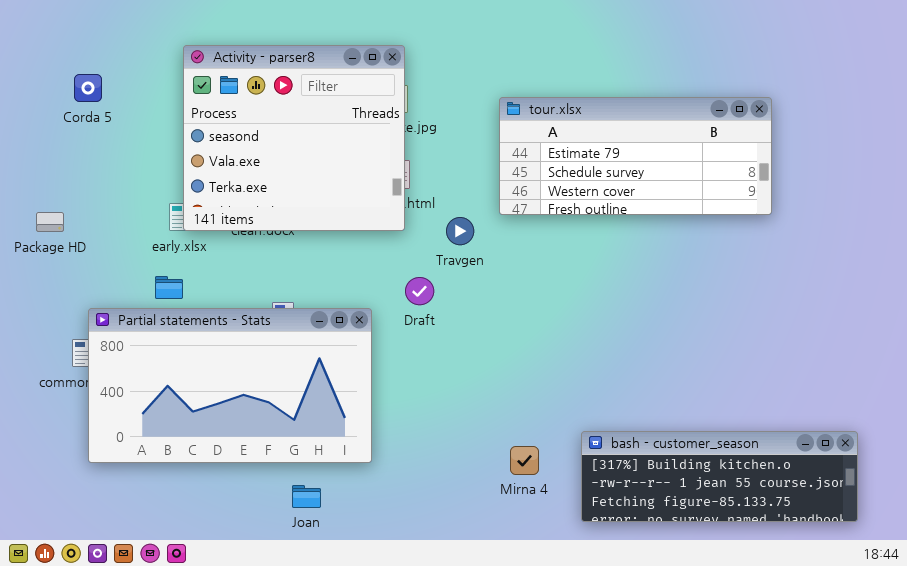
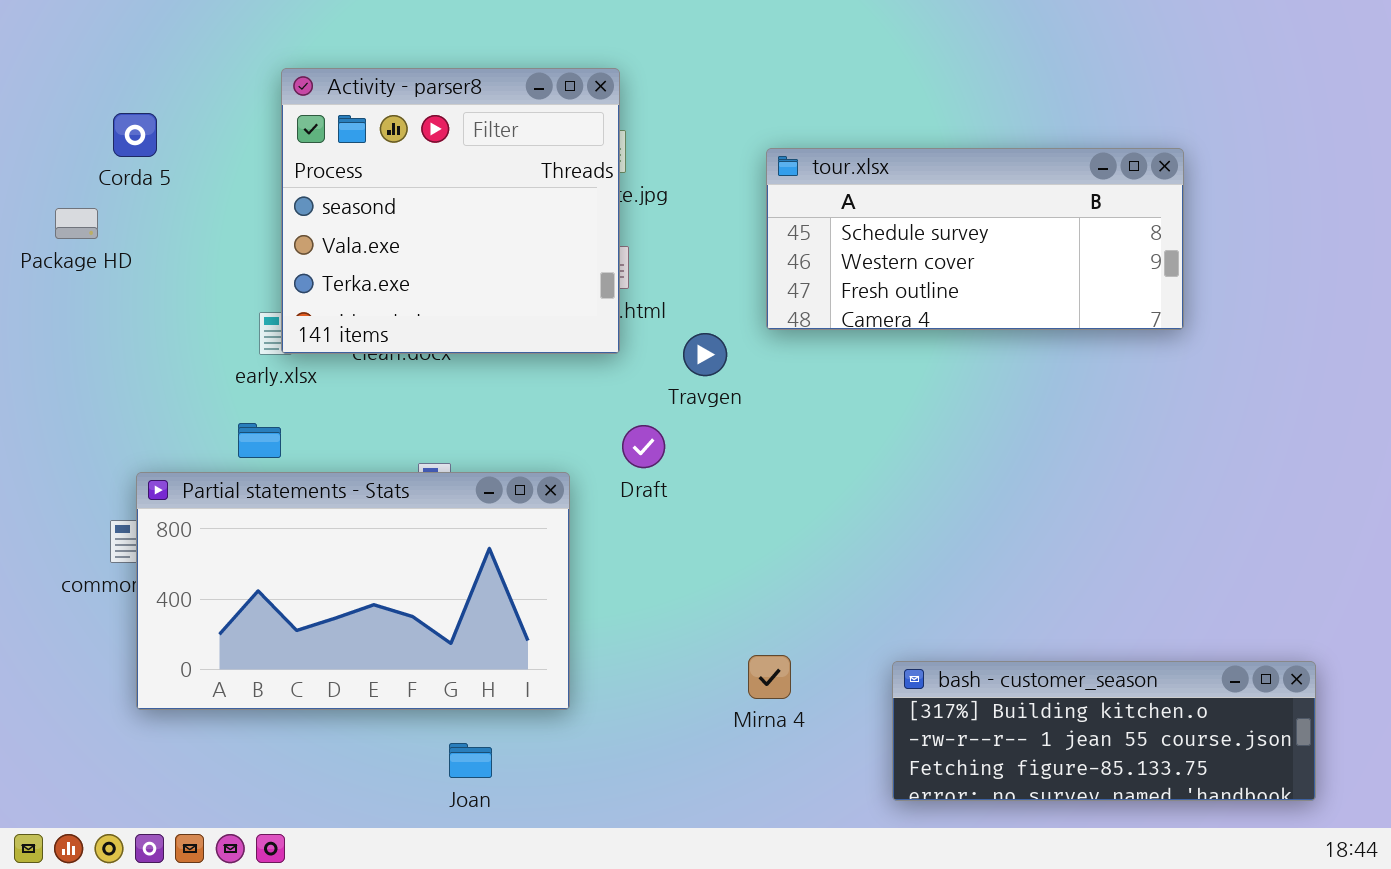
tour.xlsx: [499,97,772,215] -> [766,148,1184,330], scrolled down 1 row
Package HD: [36,212,64,232] -> [55,208,98,239], moved
Mirna 4: [510,446,539,475] -> [748,655,791,699], moved

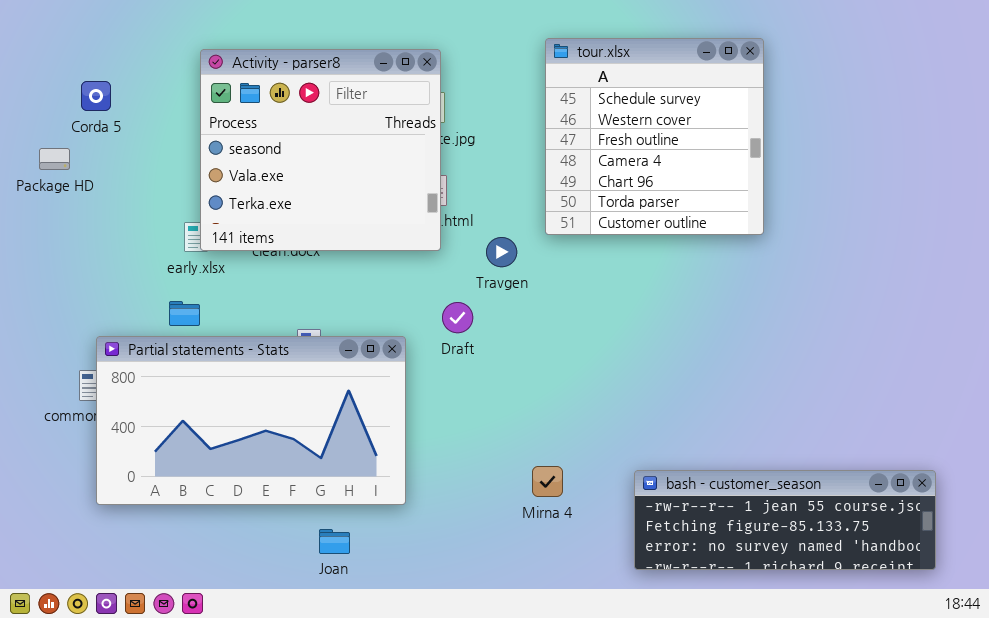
tour.xlsx: [766,148,1184,330] -> [545,38,764,235], resized
bash - customer_season: [892,661,1316,801] -> [634,470,936,570], scrolled down 1 row

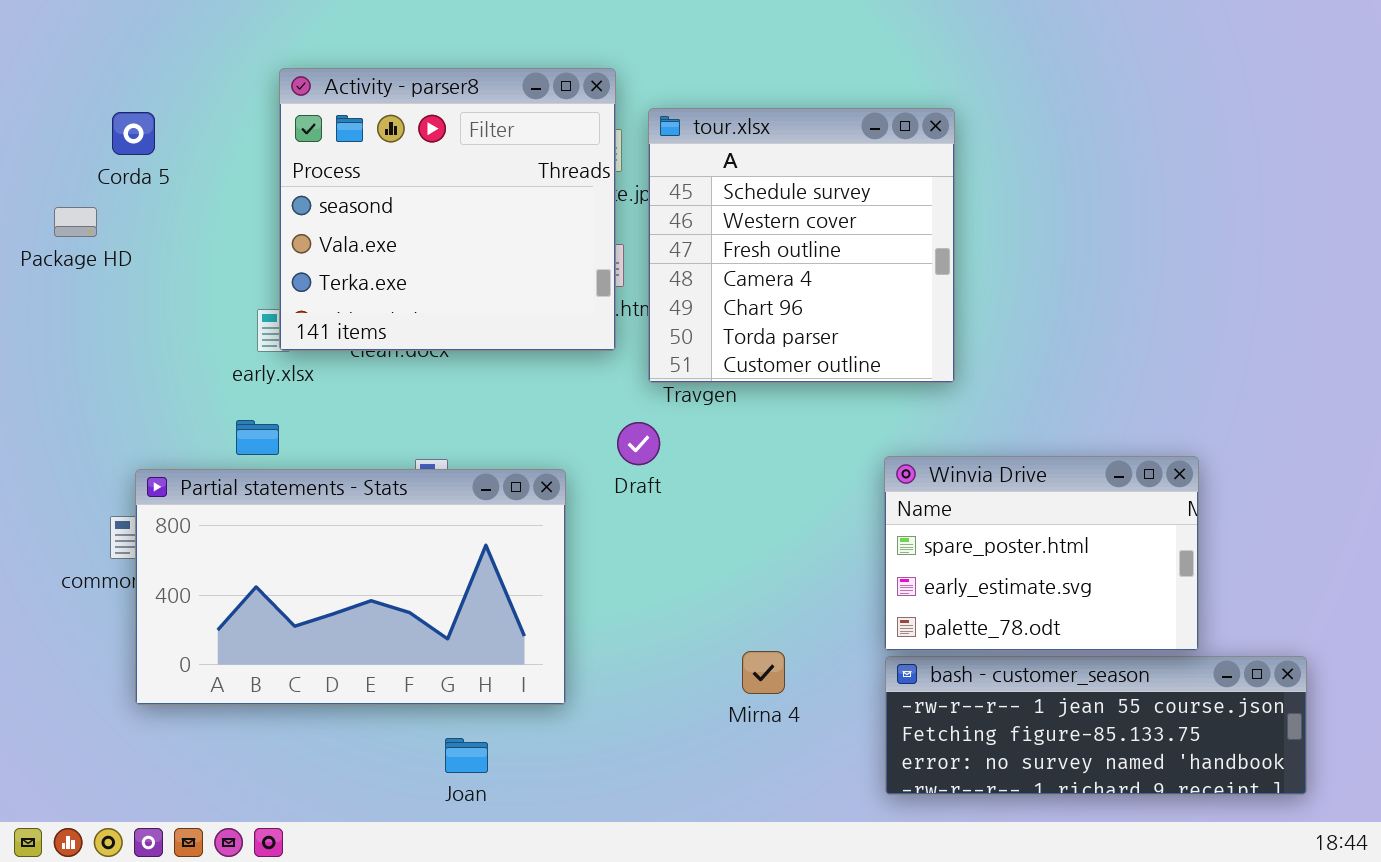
tour.xlsx: [545,38,764,235] -> [648,108,955,383], moved
Winvia Drive: none -> [884,456,1199,651], opened

